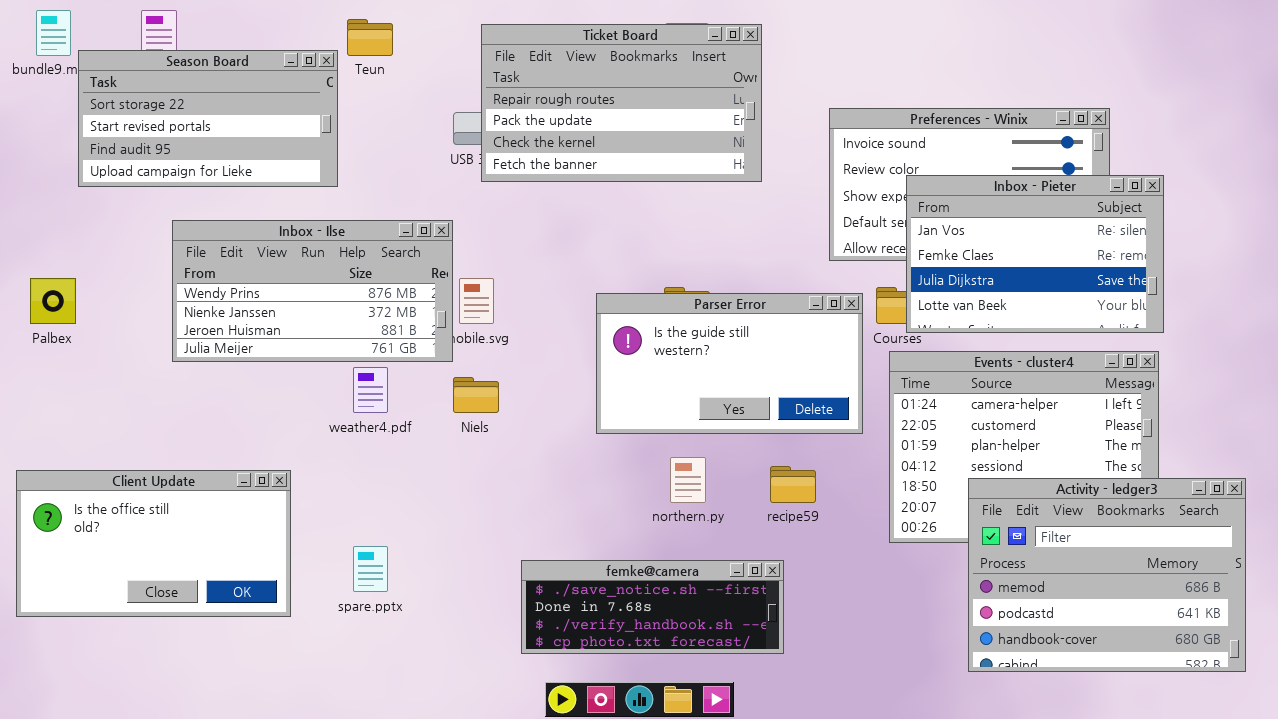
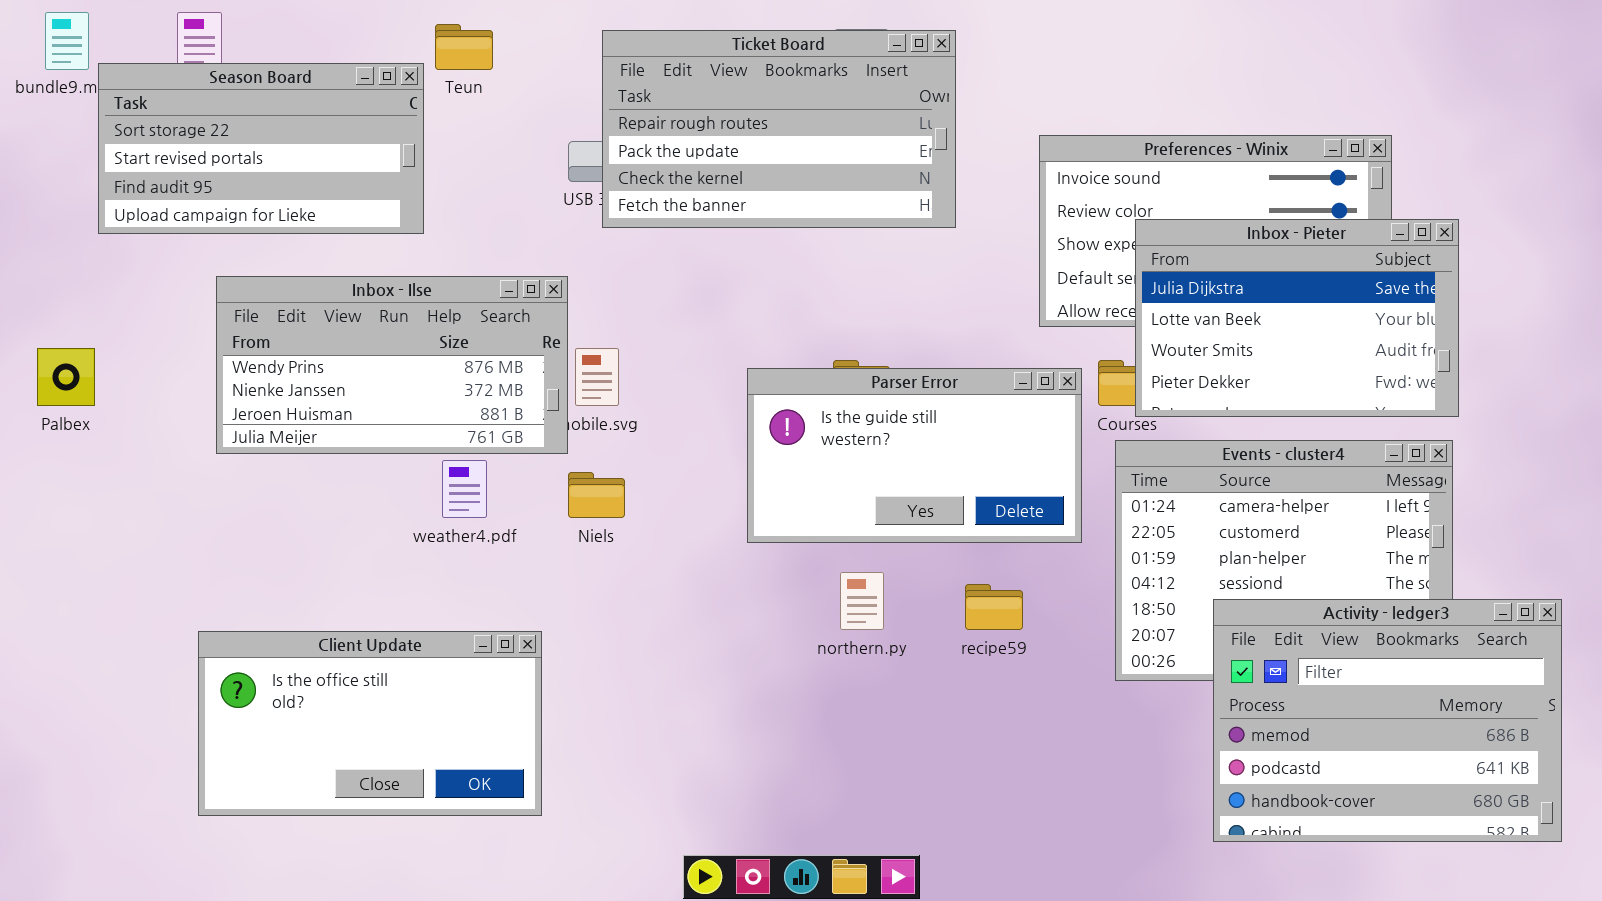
Inbox - Pieter: [906,175,1164,333] -> [1135,219,1459,417], scrolled down 2 rows
Client Update: [16,470,291,617] -> [198,631,542,816], moved
femke@camera: [521,560,784,654] -> none, closed

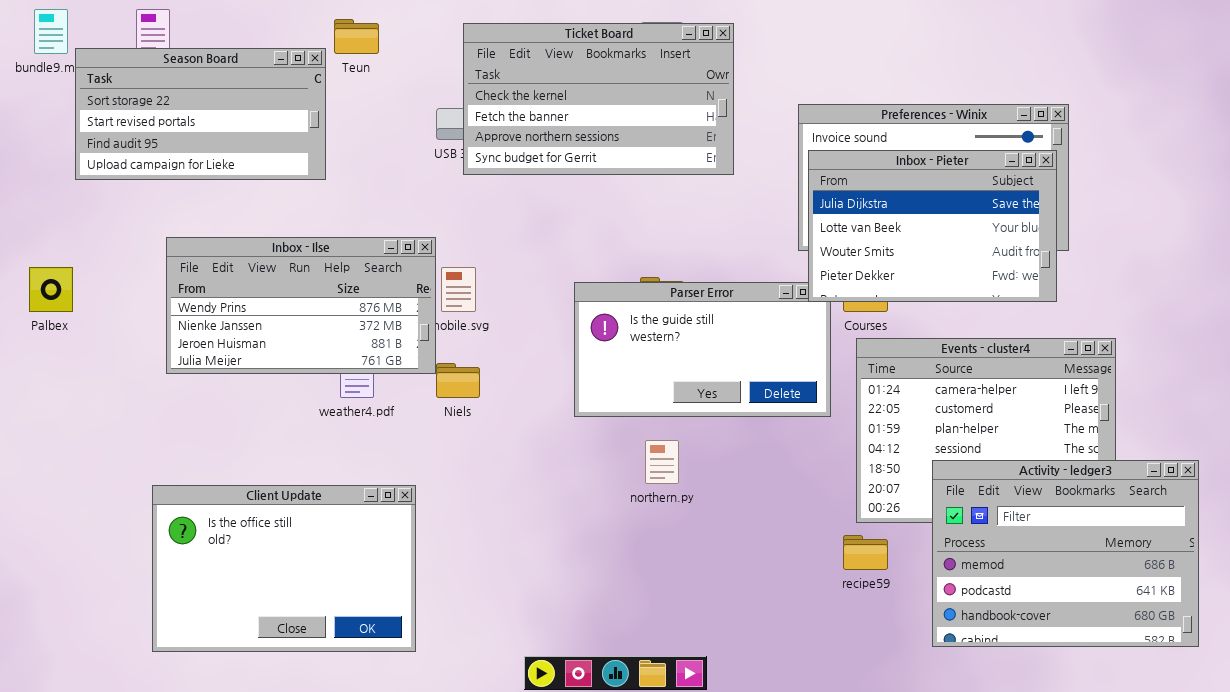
Ticket Board: [602,30,956,228] -> [463,23,734,175], scrolled down 2 rows
Inbox - Pieter: [1135,219,1459,417] -> [808,150,1057,302], moved
Inbox - Ilse: [216,276,568,454] -> [166,237,436,374], moved
recipe59: [965,584,1023,630] -> [843,535,888,570], moved
Client Update: [198,631,542,816] -> [152,485,416,652], resized

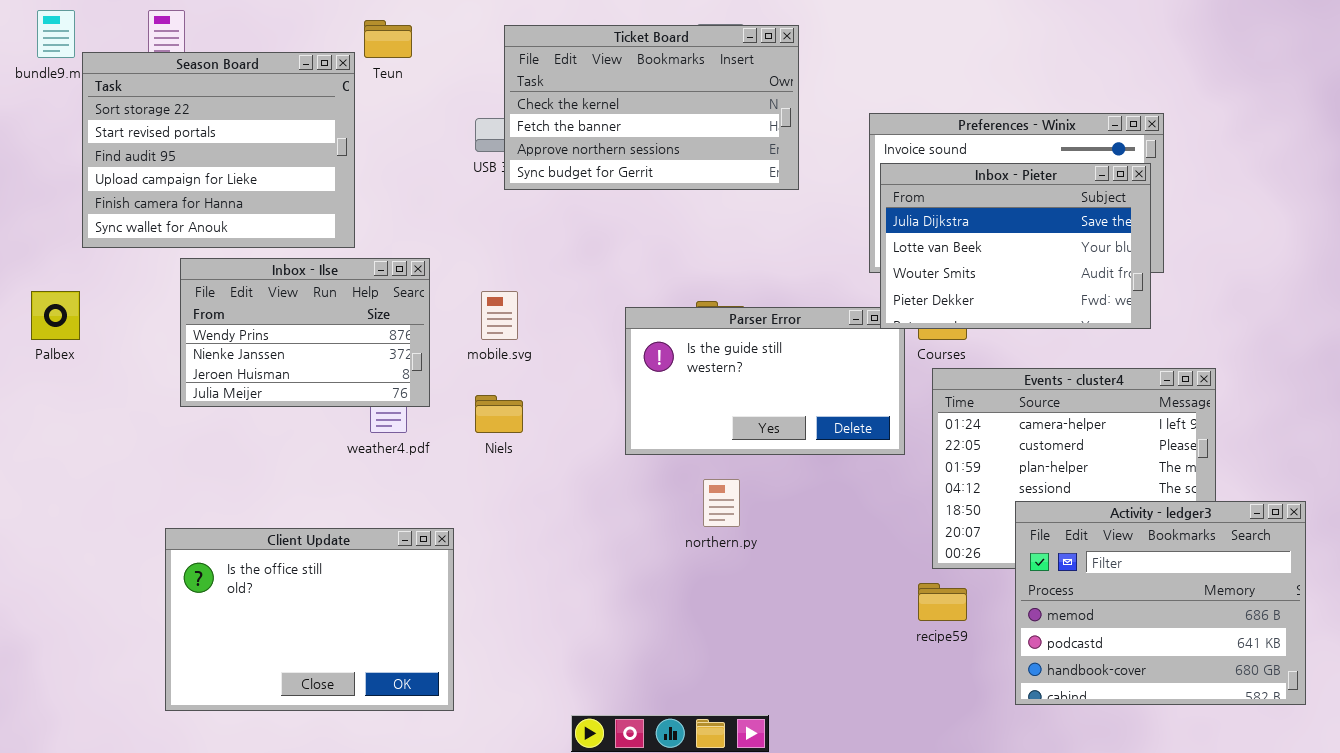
Season Board: [75,48,326,180] -> [82,52,355,248], resized
Inbox - Ilse: [166,237,436,374] -> [180,258,430,407], resized

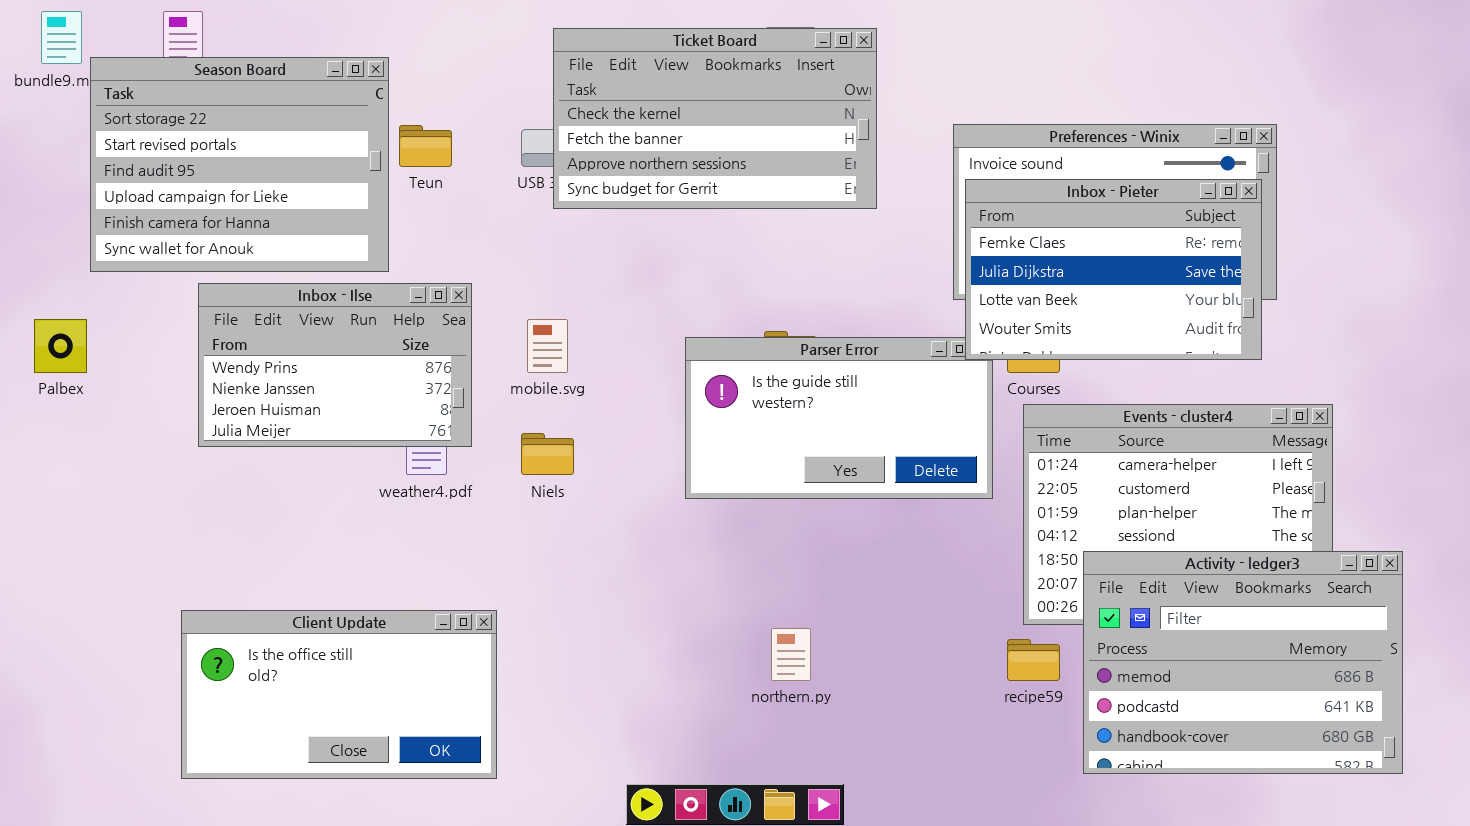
Teun: [364,20,412,58] -> [399,125,452,167], moved
Inbox - Pieter: [880,163,1151,329] -> [965,179,1262,360], scrolled up 1 row
northern.py: [703,479,740,527] -> [771,628,811,681], moved
Activity - ledger3: [1015,501,1306,705] -> [1083,551,1403,774], moved
Client Update: [165,528,454,711] -> [181,610,497,779], resized

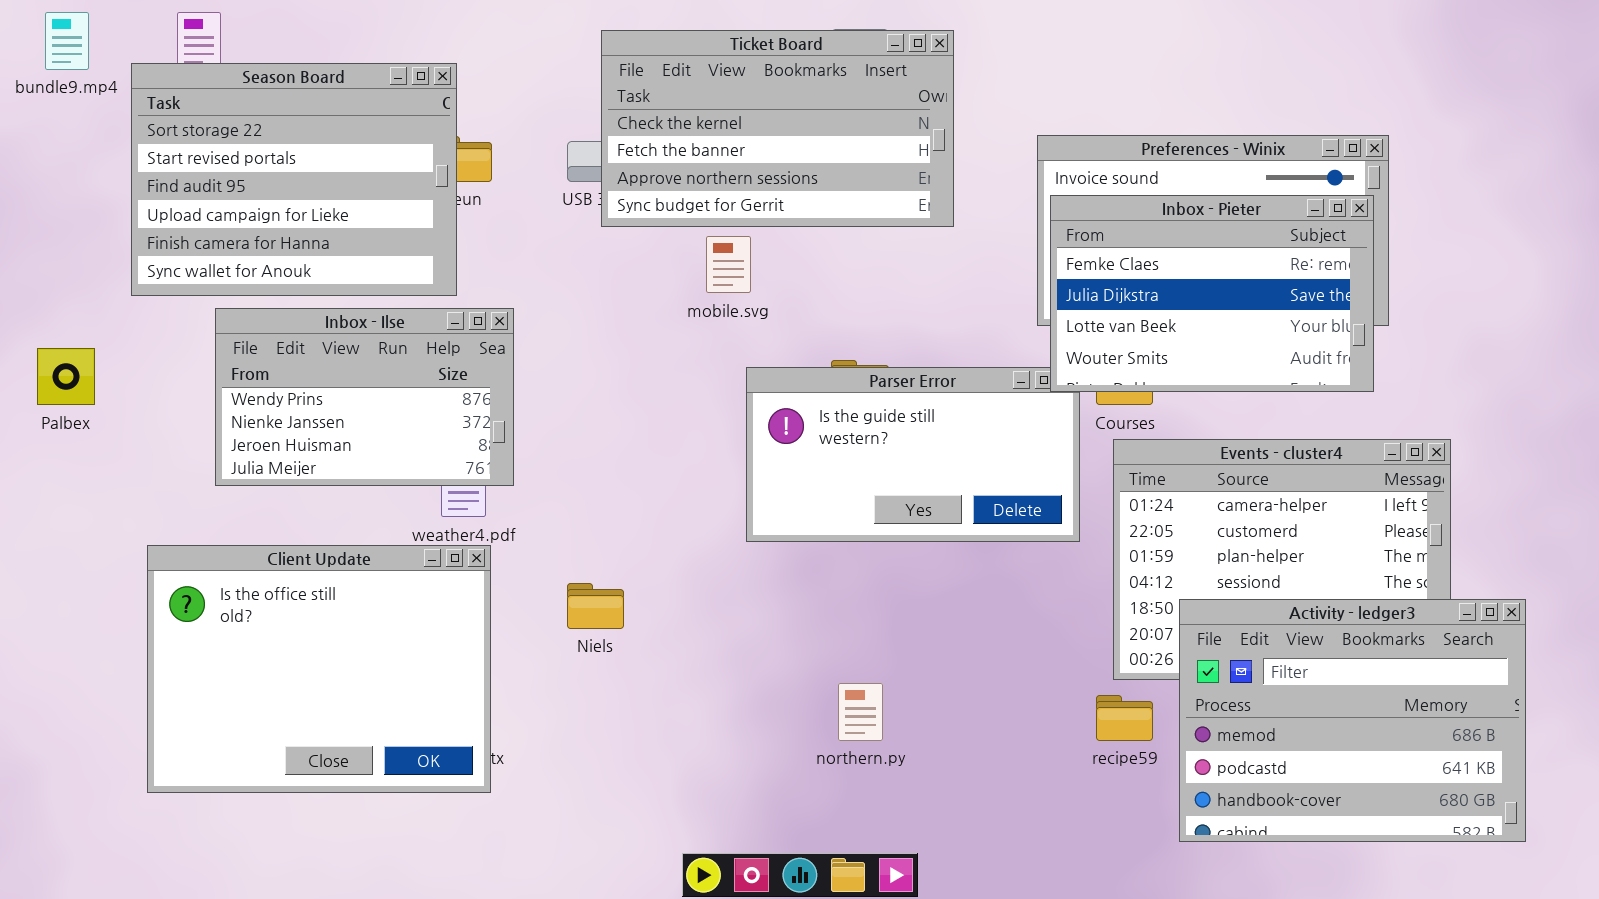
Season Board: [90,57,389,272] -> [131,63,457,296], moved
mobile.svg: [527,319,568,373] -> [706,236,751,293], moved
Niels: [521,433,574,475] -> [567,583,624,629], moved
Client Update: [181,610,497,779] -> [147,545,491,793], moved, resized

